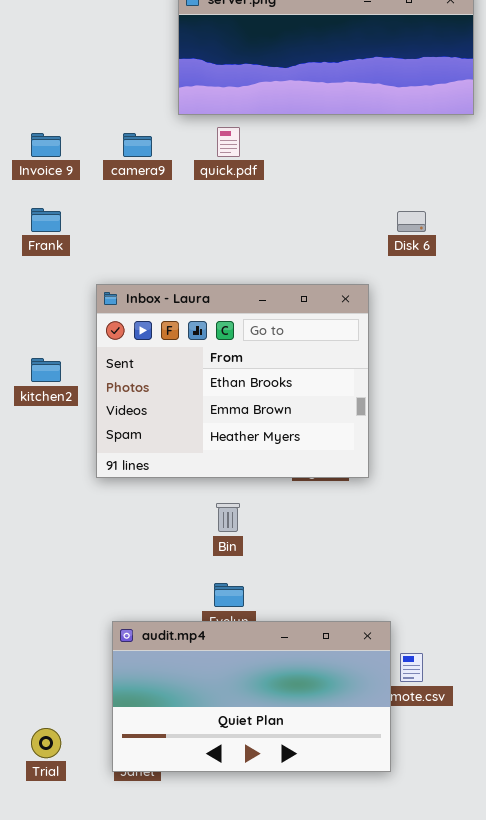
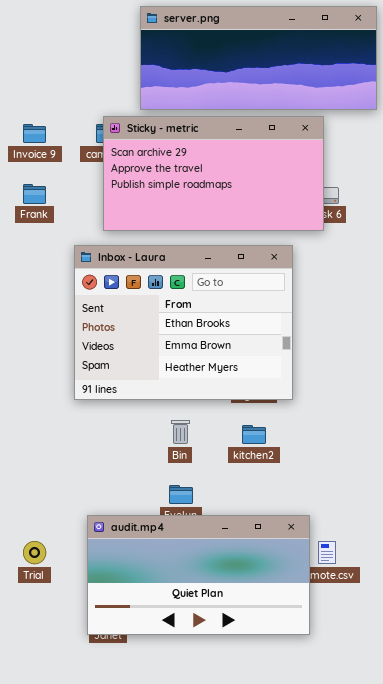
Sticky - metric: none -> [103,116,324,231], opened
kitchen2: [31,358,61,382] -> [242,425,266,444], moved
Trial: [31,728,61,758] -> [23,541,46,564], moved

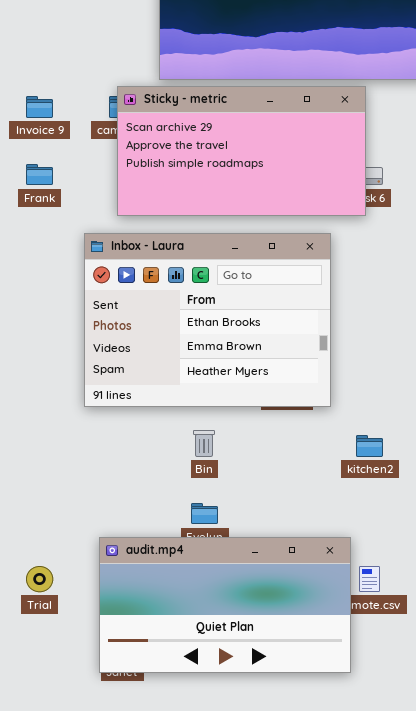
kitchen2: [242,425,266,444] -> [356,435,383,457], moved

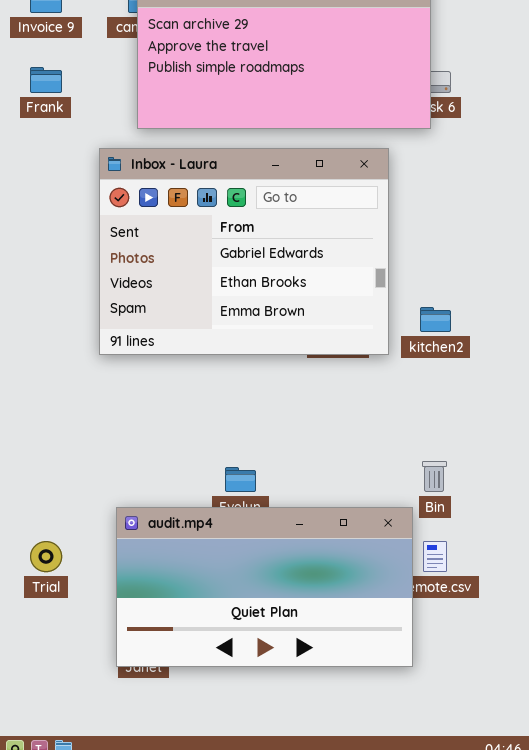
Inbox - Laura: [84,233,331,407] -> [99,148,389,355], scrolled up 1 row
Bin: [193,430,215,457] -> [422,461,447,492], moved
kitchen2: [356,435,383,457] -> [420,307,451,332], moved

